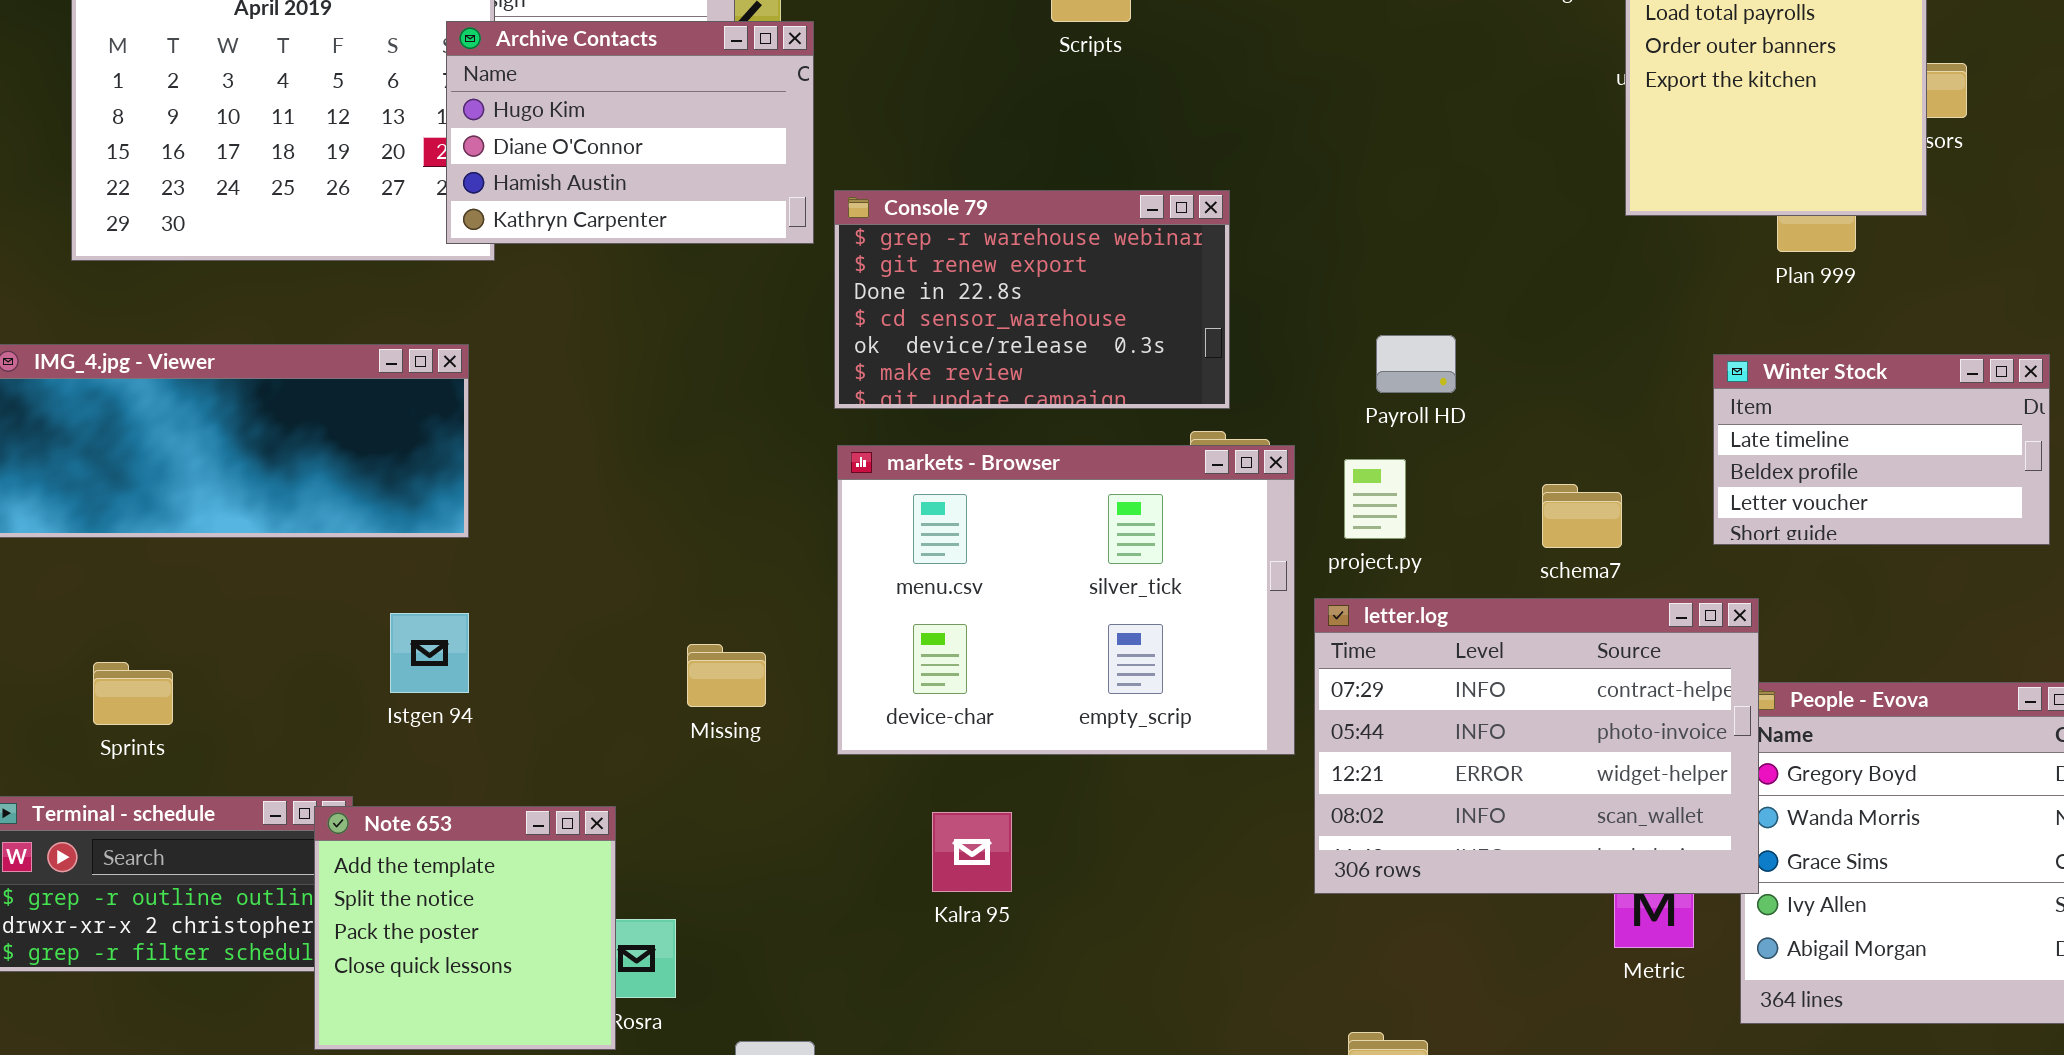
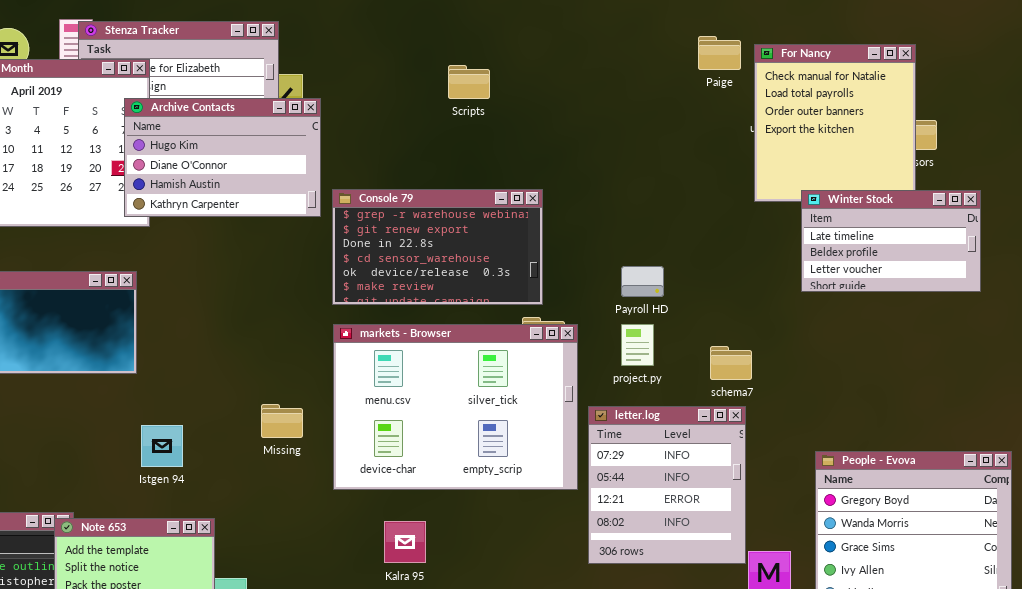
Winter Stock: [1713,354,2050,545] -> [801,190,981,292], moved
project.py: [1344,459,1406,539] -> [621,324,654,366], moved
letter.log: [1314,598,1759,894] -> [588,406,746,564], resized
Istgen 94: [390,613,469,693] -> [141,425,183,467], moved
Missing: [687,644,766,707] -> [261,404,303,438], moved

